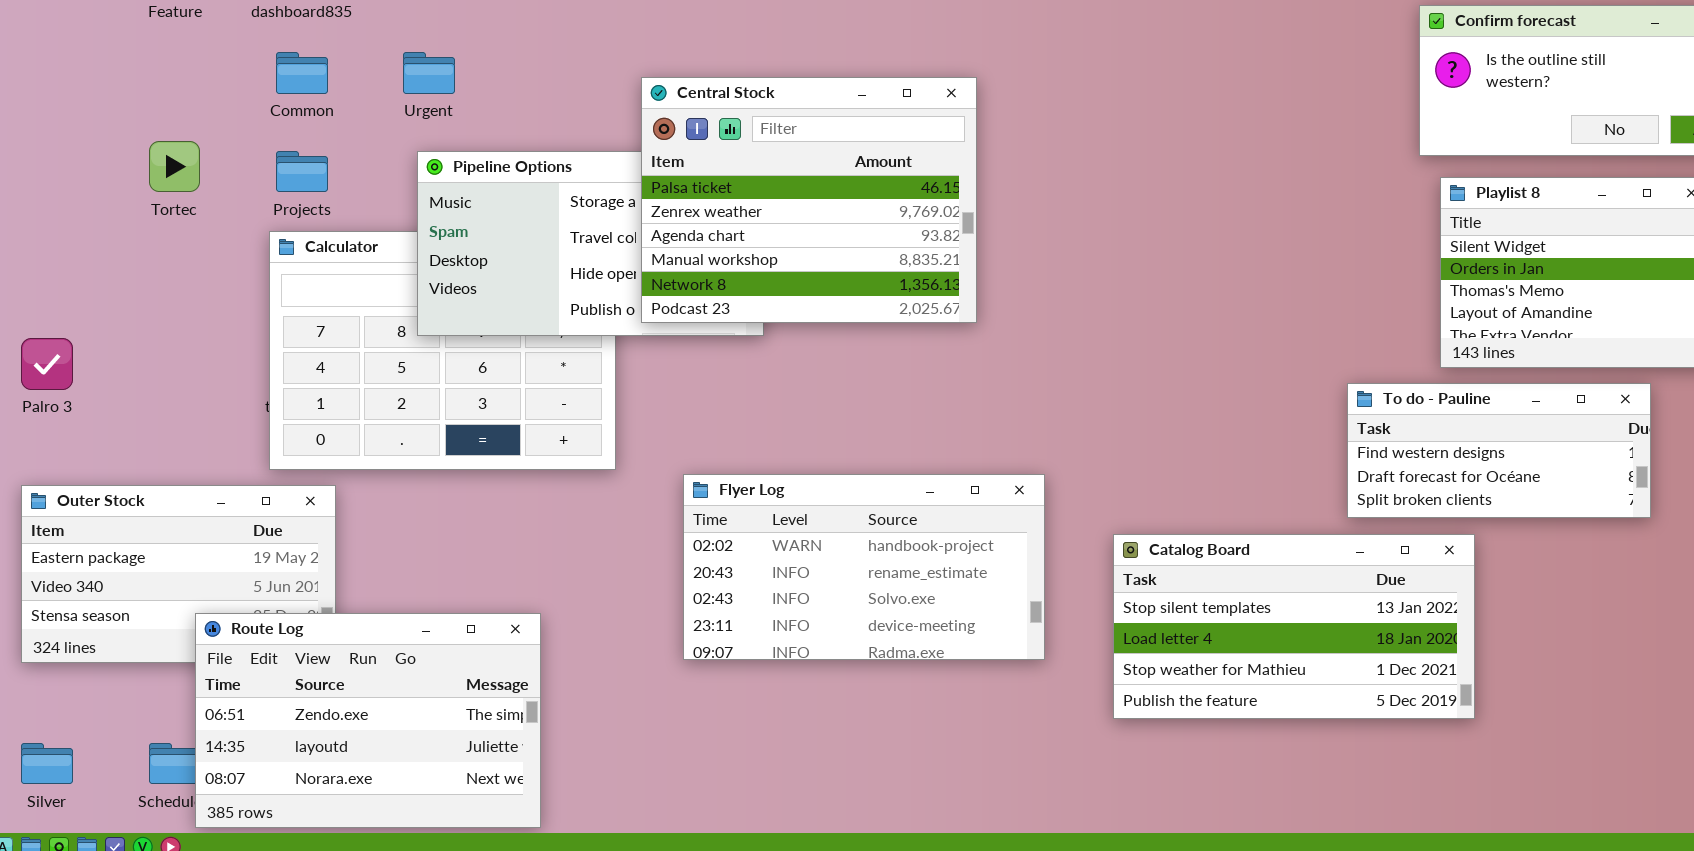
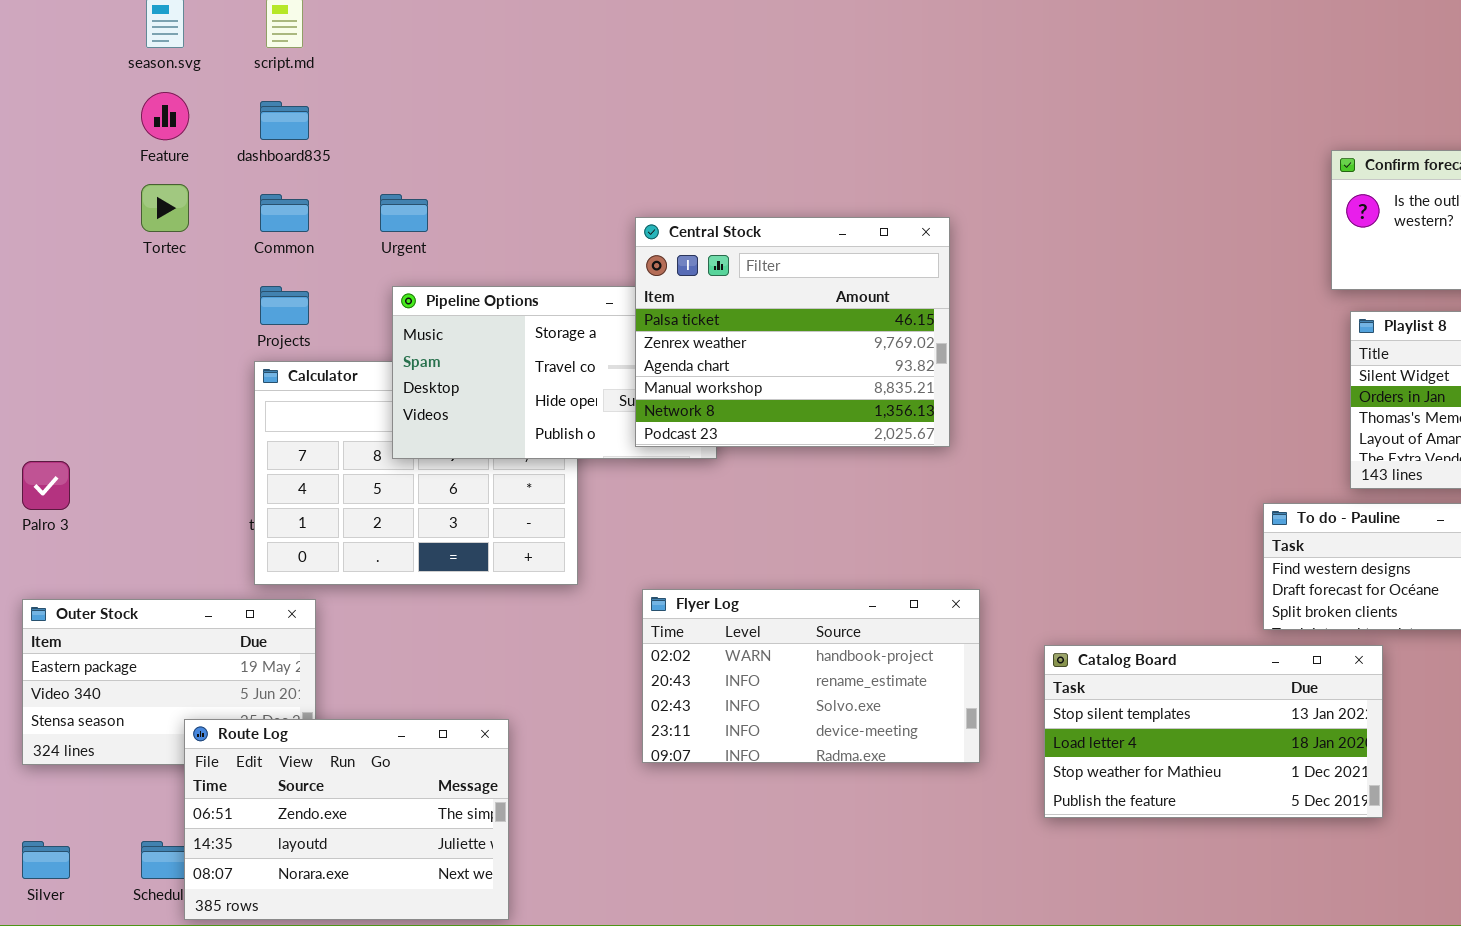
Central Stock: [641,77,977,323] -> [635,217,950,447], moved
Tortec: [149,141,200,192] -> [141,184,189,232], moved

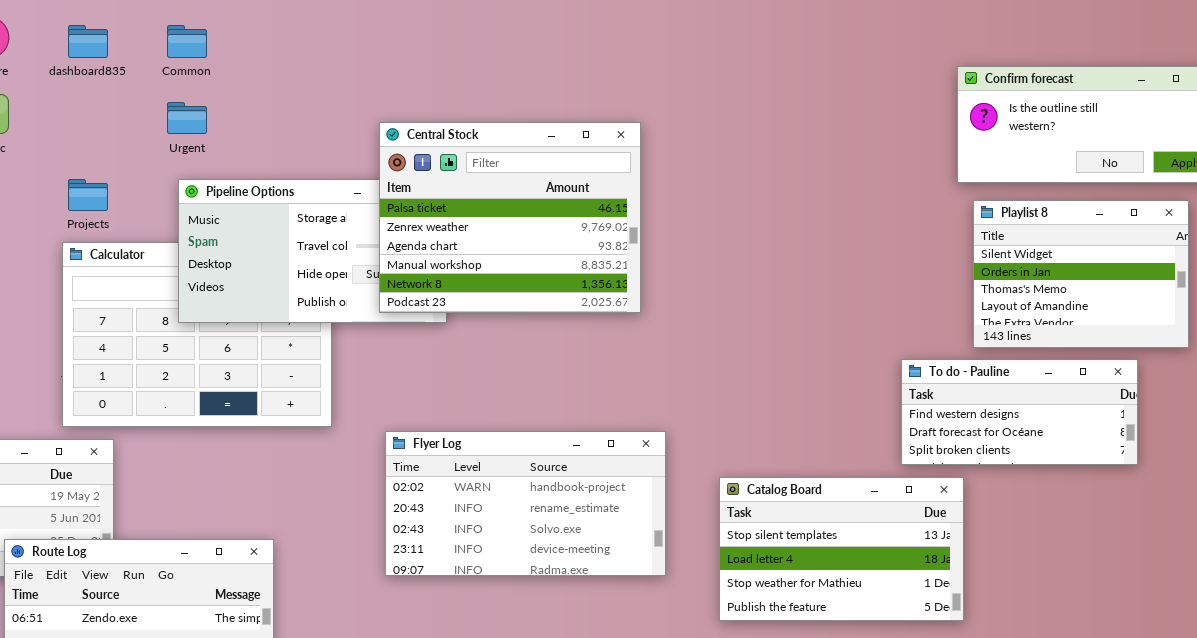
Common: [260,194,309,232] -> [167,25,207,58], moved
Catalog Board: [1044,645,1383,818] -> [719,477,964,621], resized

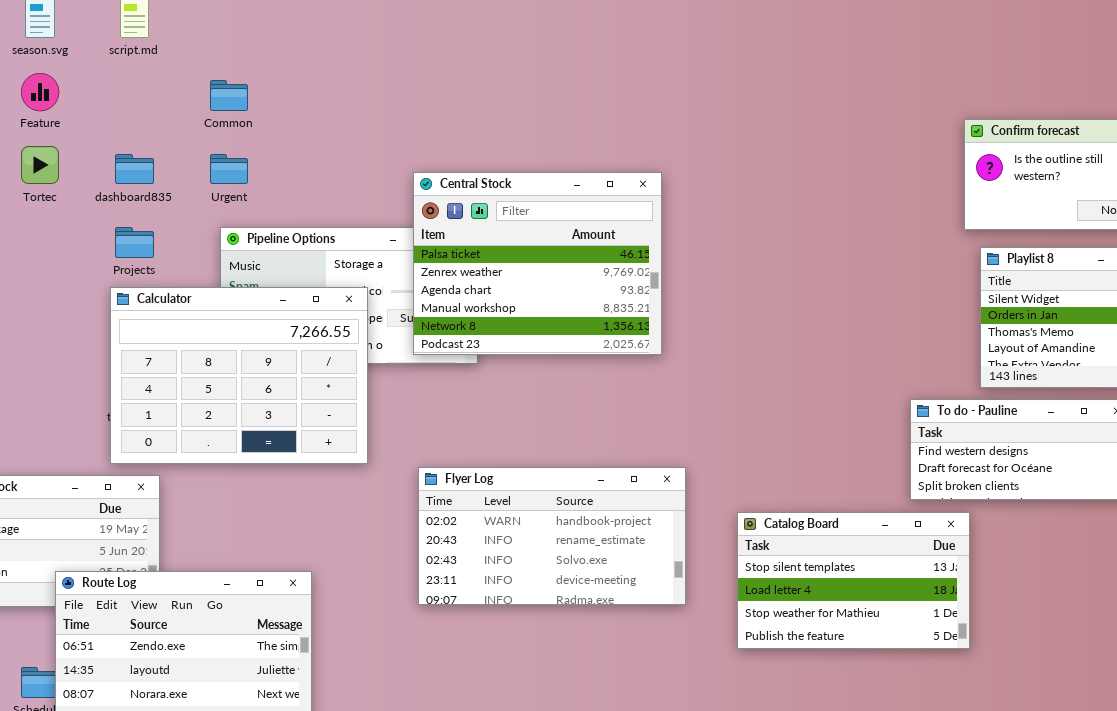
dashboard835: [68,25,108,58] -> [115,154,154,184], moved
Calculator: [62,242,332,427] -> [110,287,368,464], raised

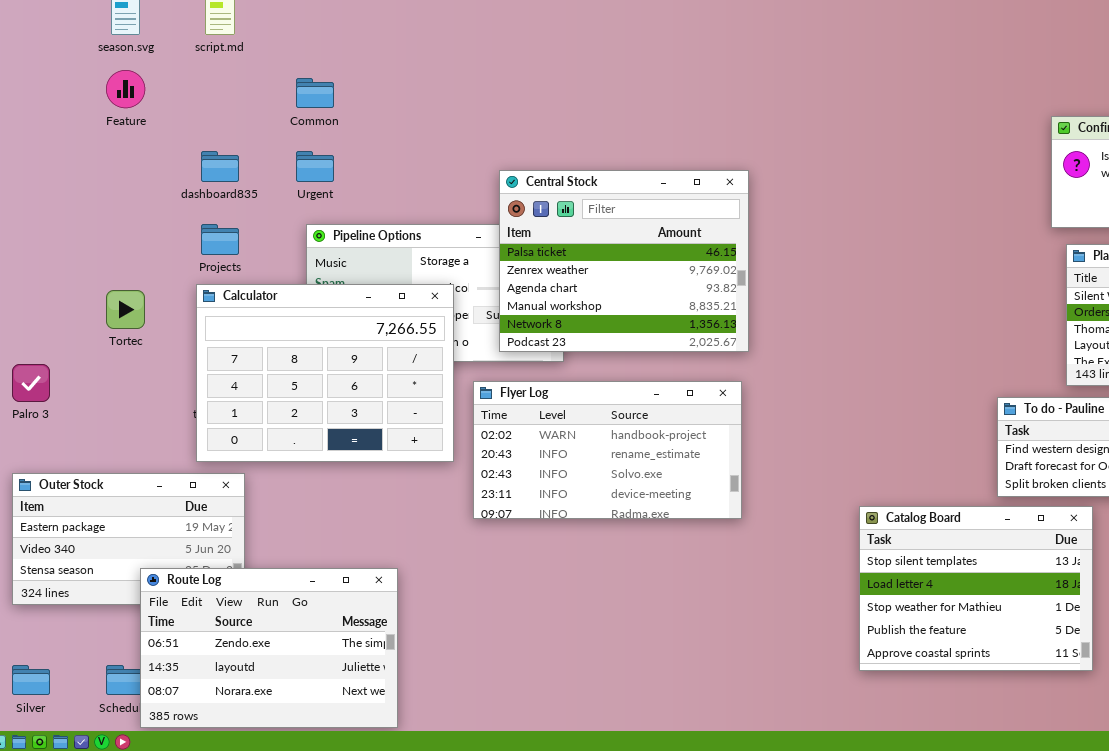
Tortec: [21,146,59,184] -> [106,290,145,329], moved
Flyer Log: [418,467,686,605] -> [473,381,742,519], moved
Catalog Board: [737,512,970,649] -> [859,506,1093,671], moved, resized

